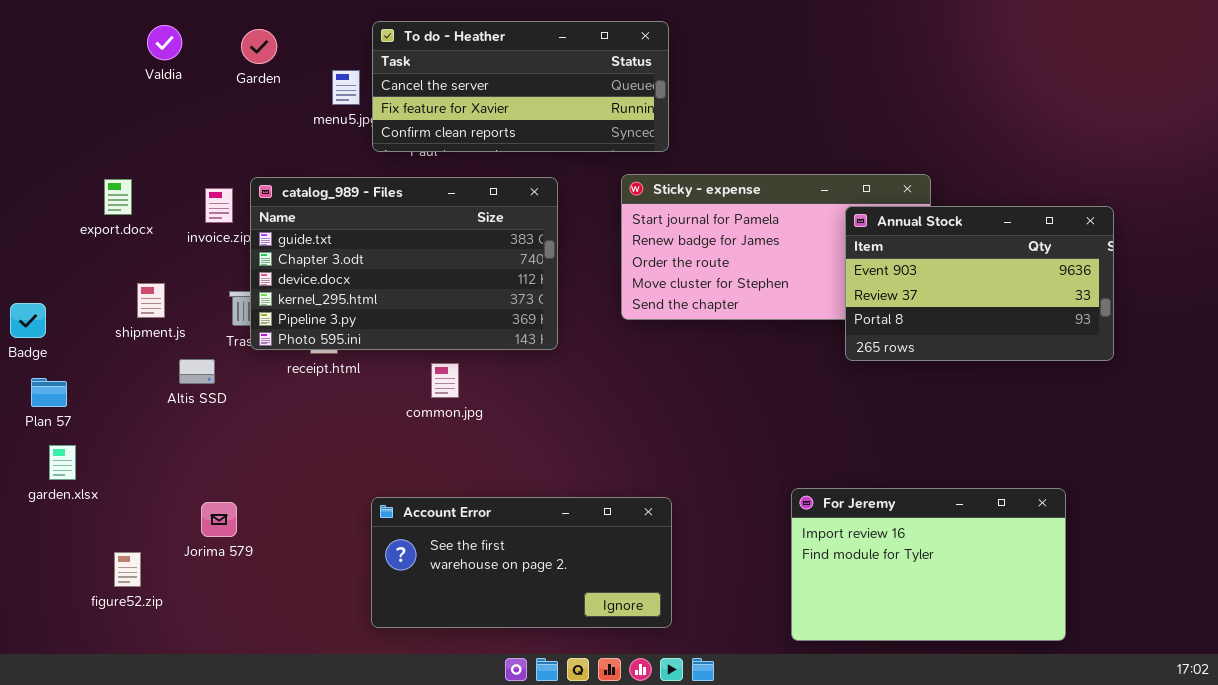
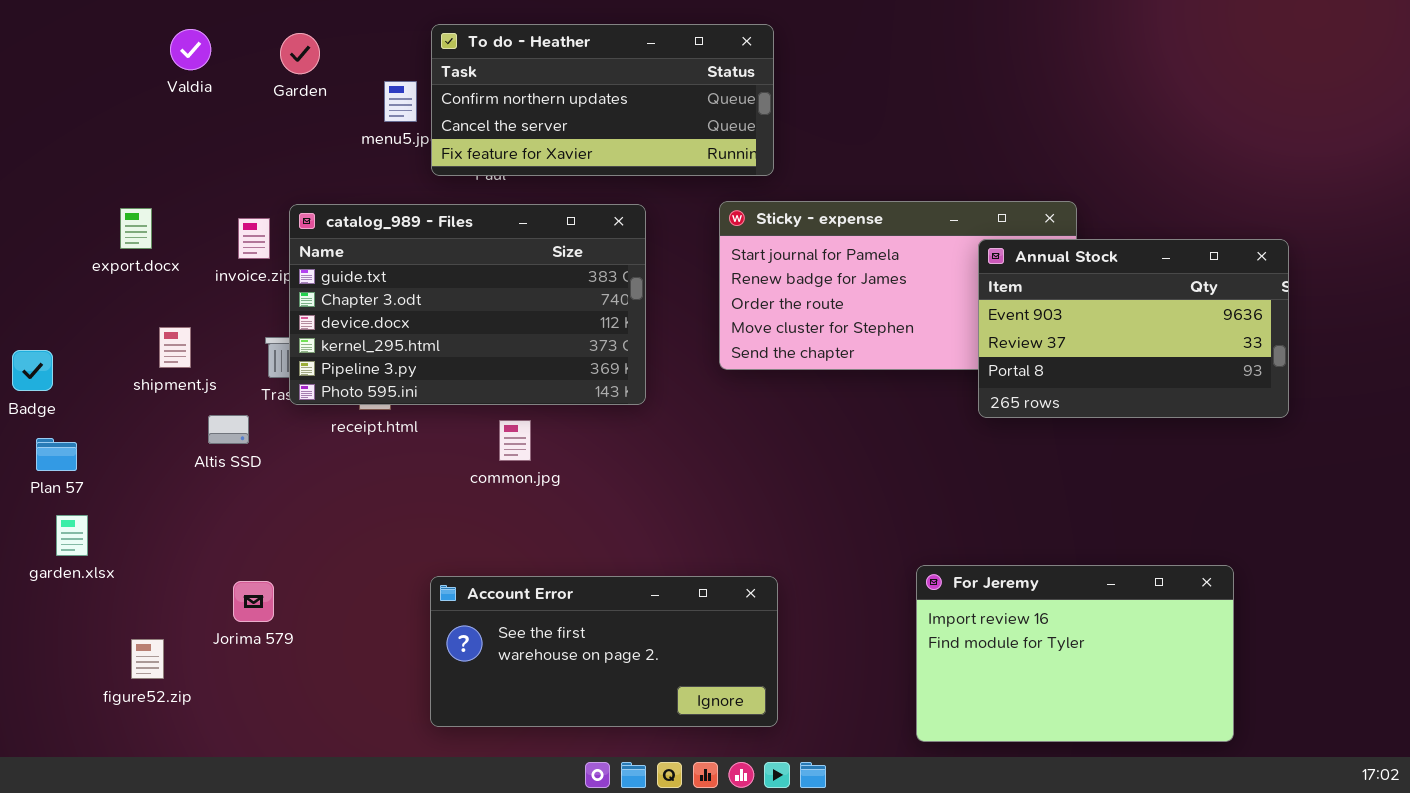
To do - Heather: [372,21,669,152] -> [431,24,774,176], scrolled up 1 row

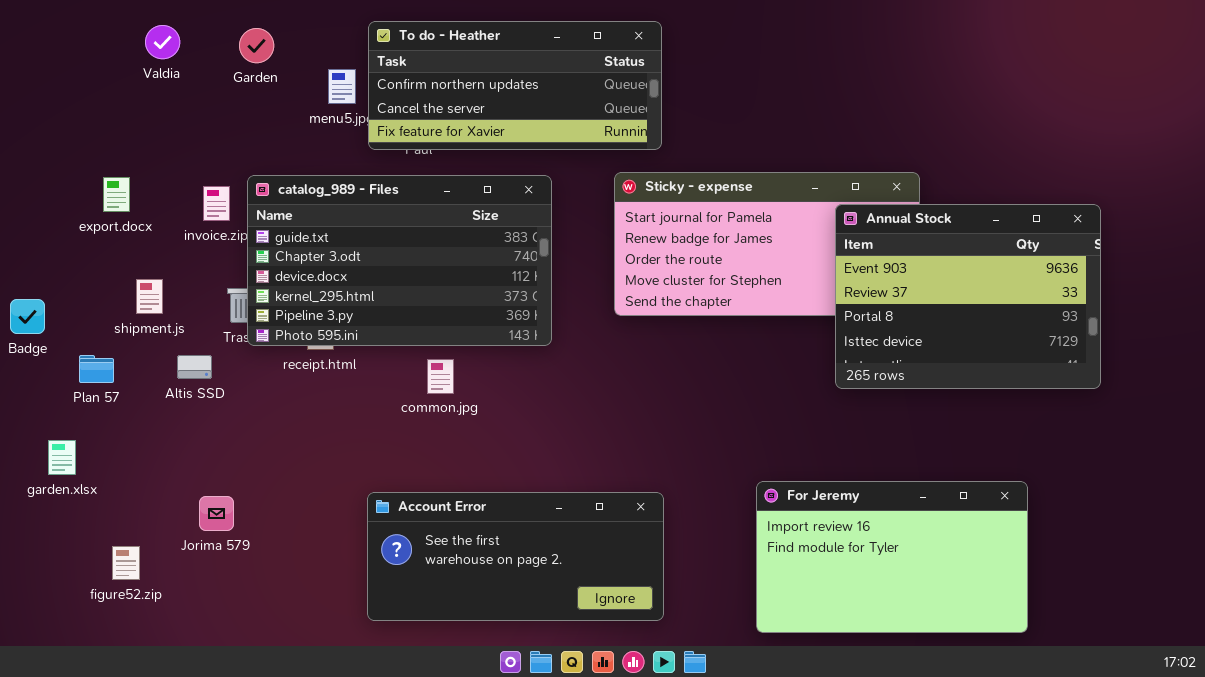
Annual Stock: [978,239,1289,418] -> [835,204,1101,389], resized
Plan 57: [36,438,77,471] -> [79,355,114,383], moved
For Jeremy: [916,565,1234,742] -> [756,481,1028,633], moved

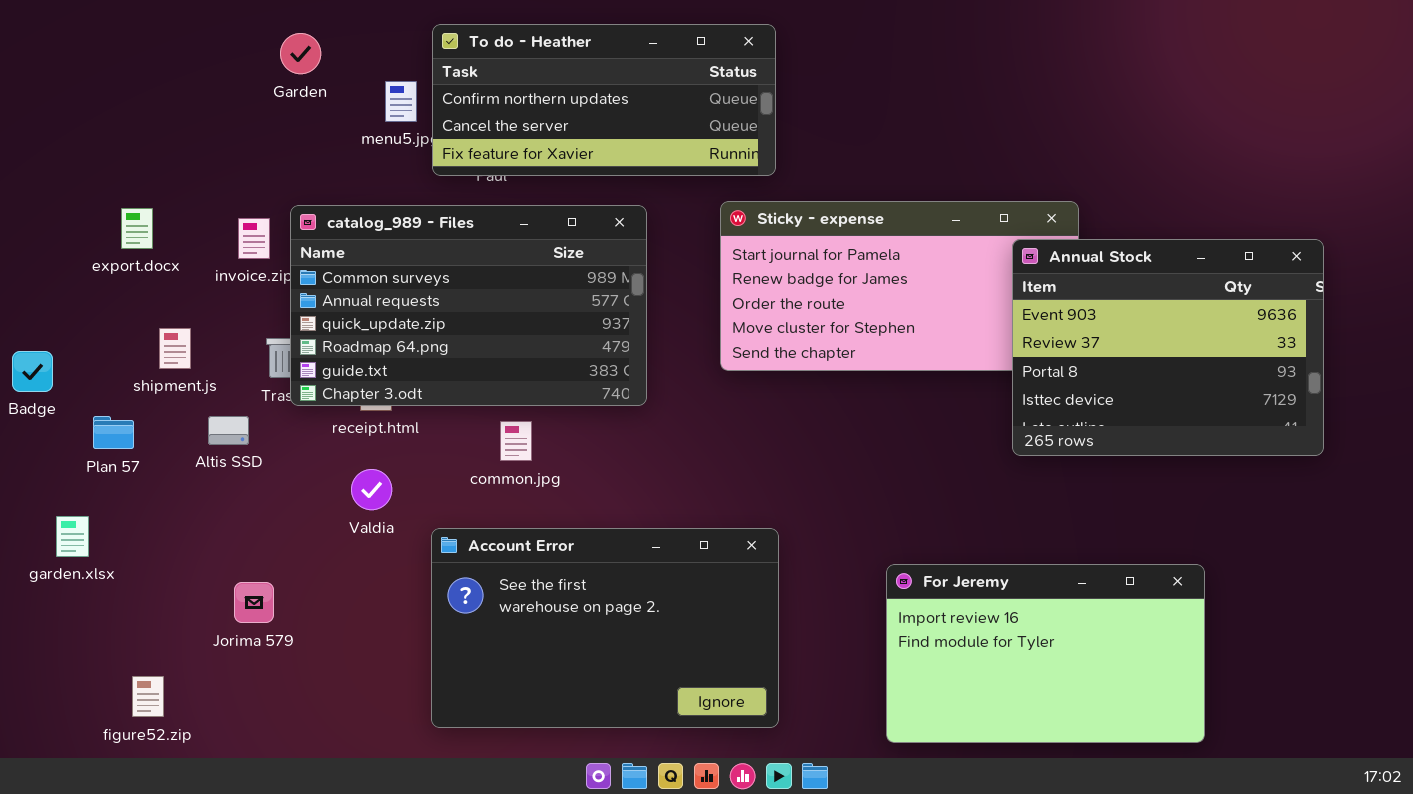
Valdia: [145,25,180,59] -> [351,469,392,510], moved
catalog_989 - Files: [247,175,552,346] -> [290,205,647,406], scrolled up 4 rows
Annual Stock: [835,204,1101,389] -> [1012,239,1324,456], moved
Account Error: [367,492,664,621] -> [431,528,779,728], resized
figure52.zip: [112,546,140,580] -> [132,676,164,717], moved

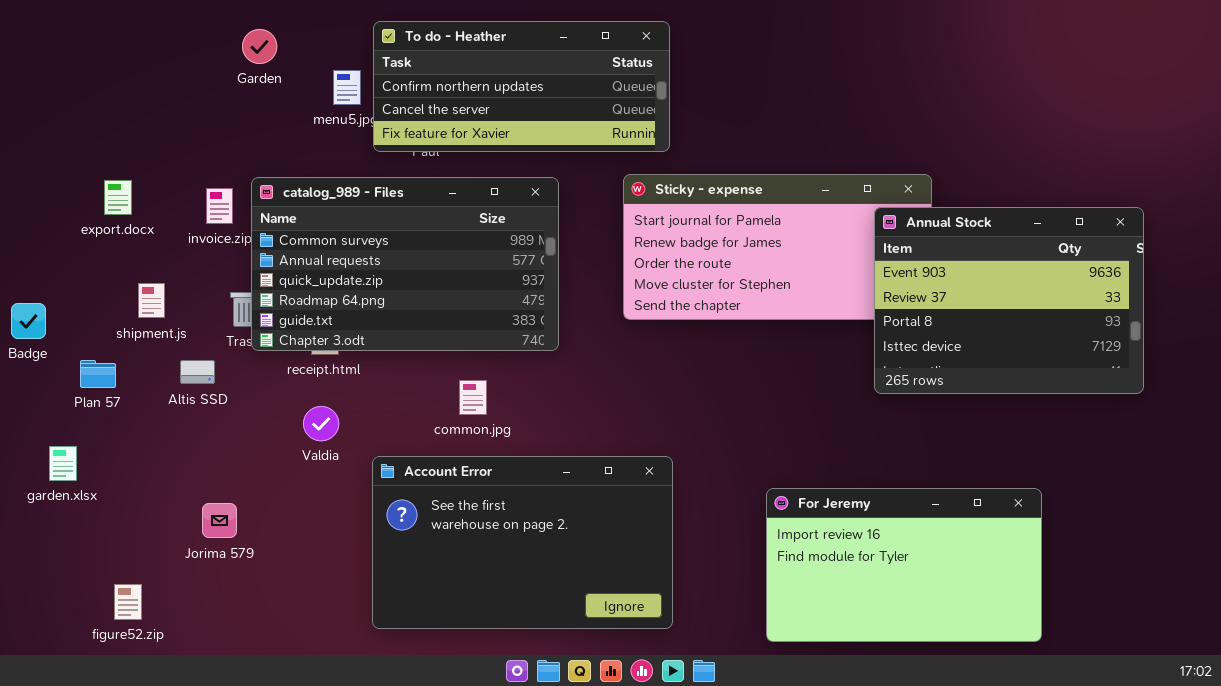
common.jpg: [500,421,532,461] -> [459,380,487,415], moved

